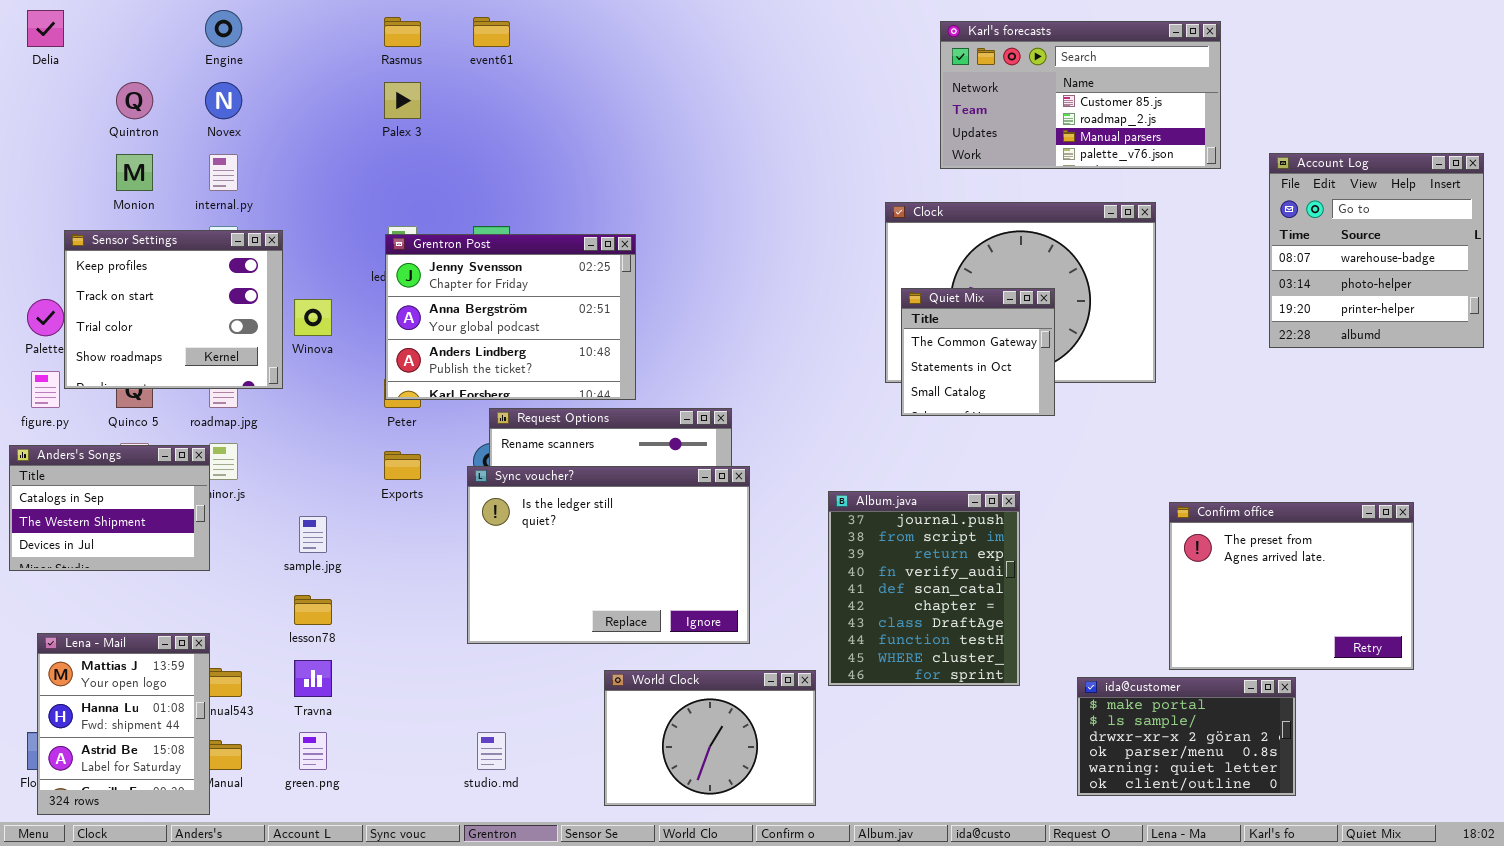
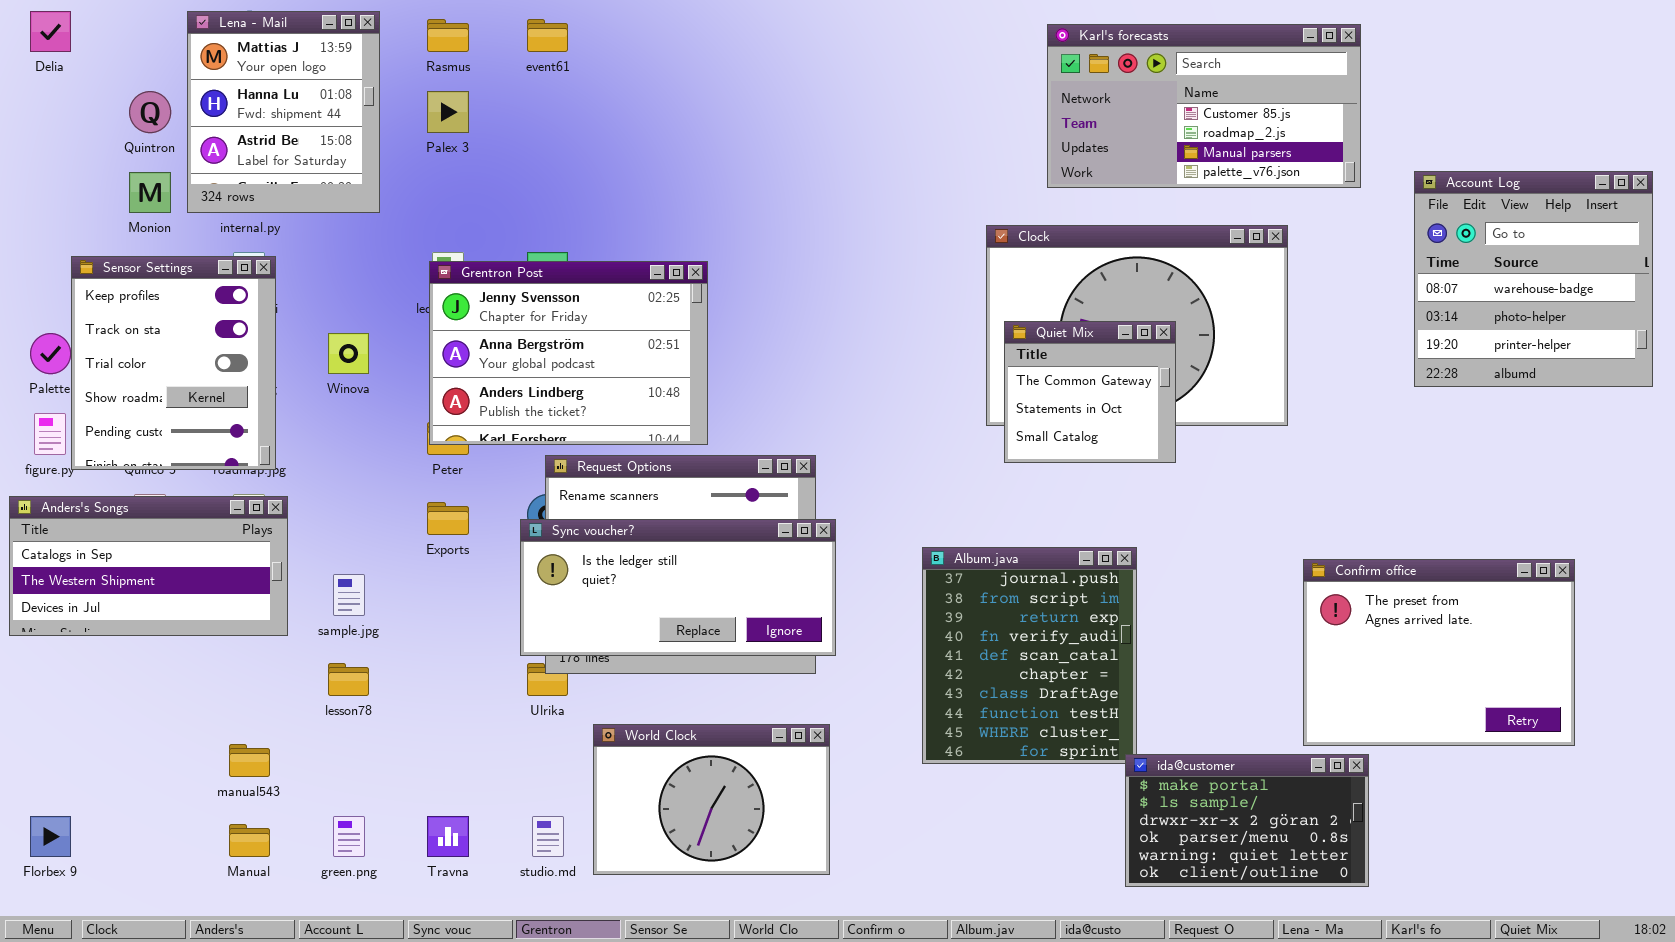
Sensor Settings: [64,230,283,389] -> [71,256,276,470], resized
Anders's Songs: [9,445,210,571] -> [9,496,288,636], resized
Sync voucher?: [467,466,750,644] -> [520,519,836,656], resized
Lena - Mail: [37,633,210,815] -> [187,11,380,213], moved
Travna: [294,660,332,697] -> [427,816,469,857], moved
World Clock: [604,670,816,806] -> [593,724,830,875], moved
ida@customer: [1077,677,1296,796] -> [1125,754,1369,887], moved

